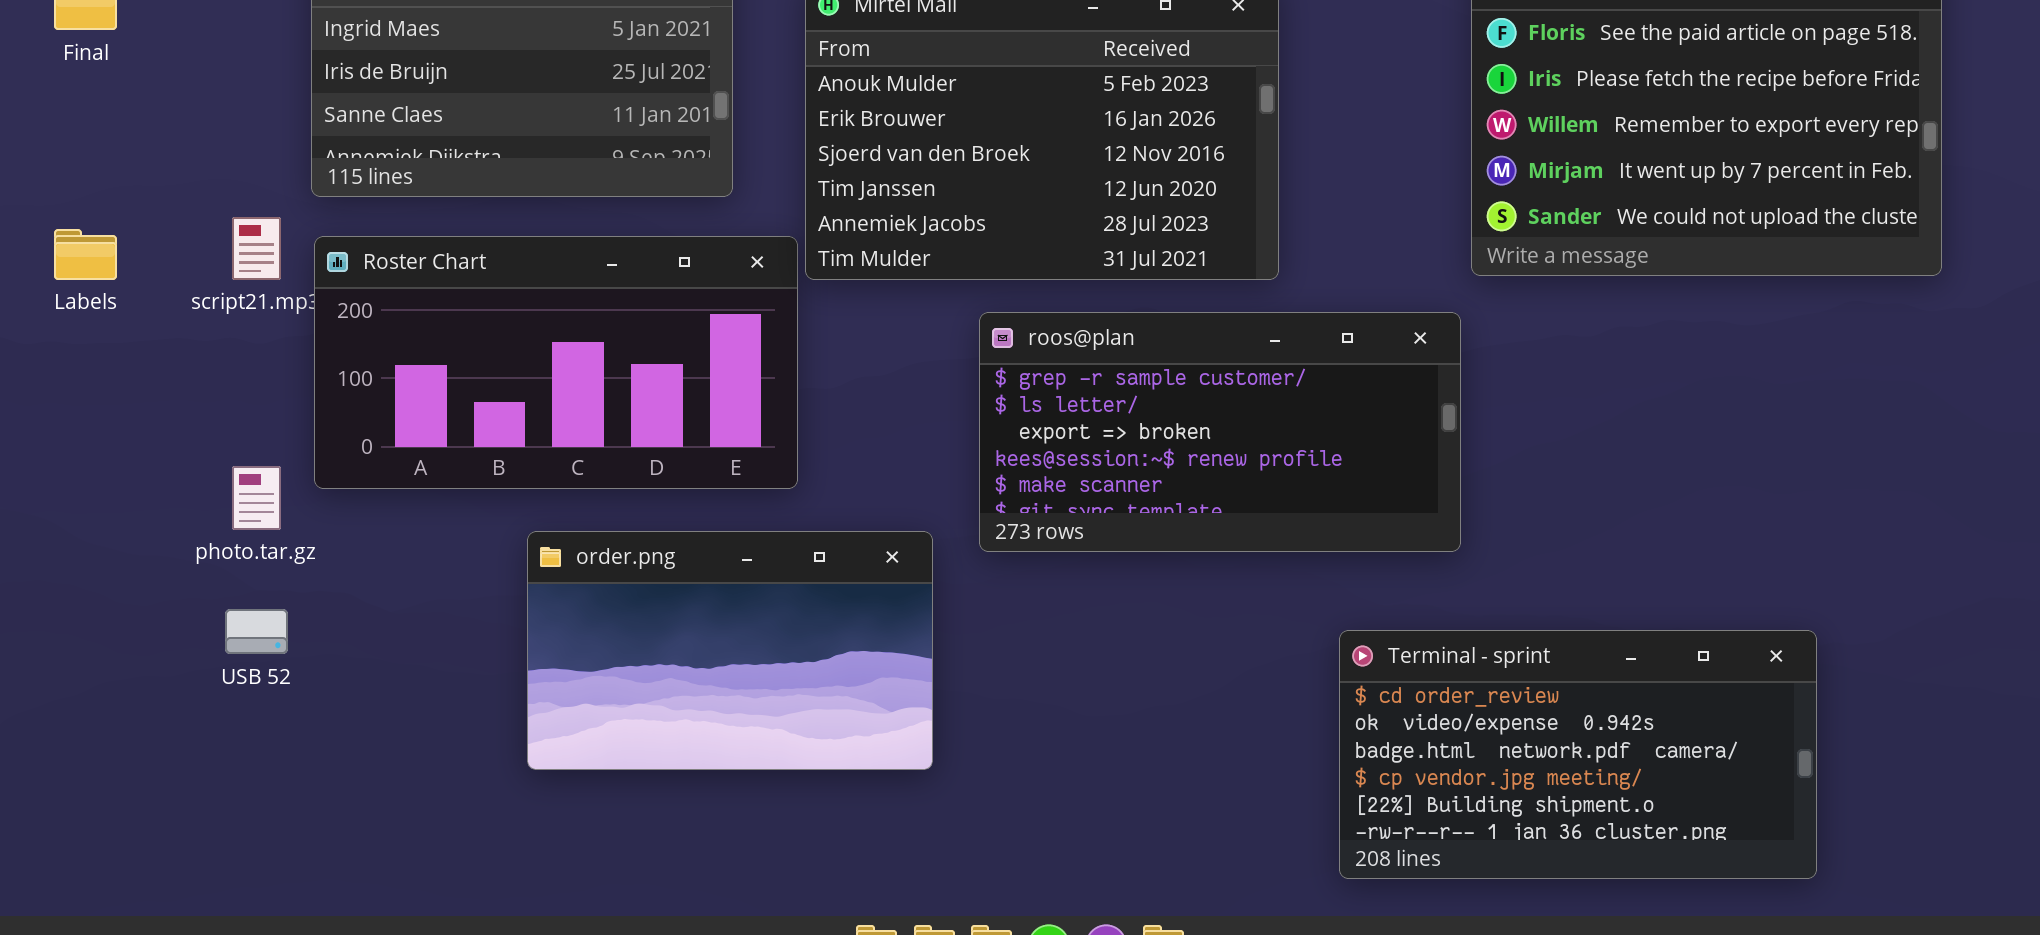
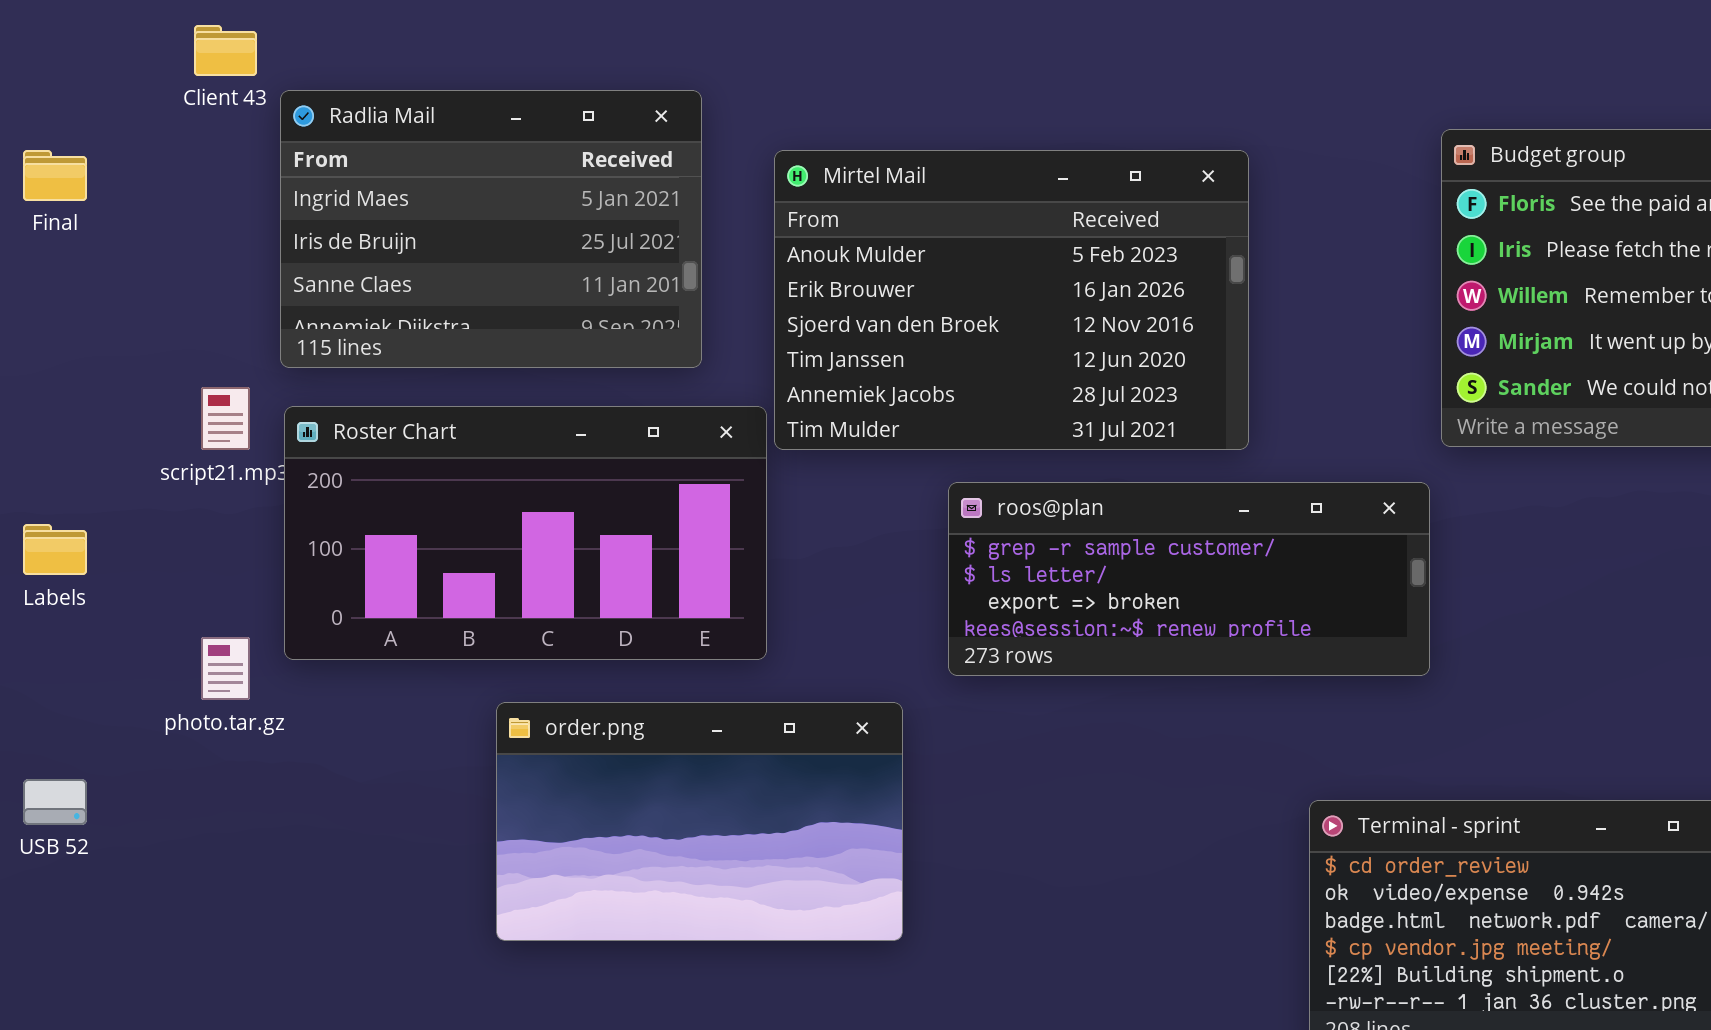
Labels: [54,229,117,280] -> [23,524,87,575], moved
roos@plan: [979,312,1461,552] -> [948,482,1430,676], resized
USB 52: [225,609,288,654] -> [23,779,87,825], moved

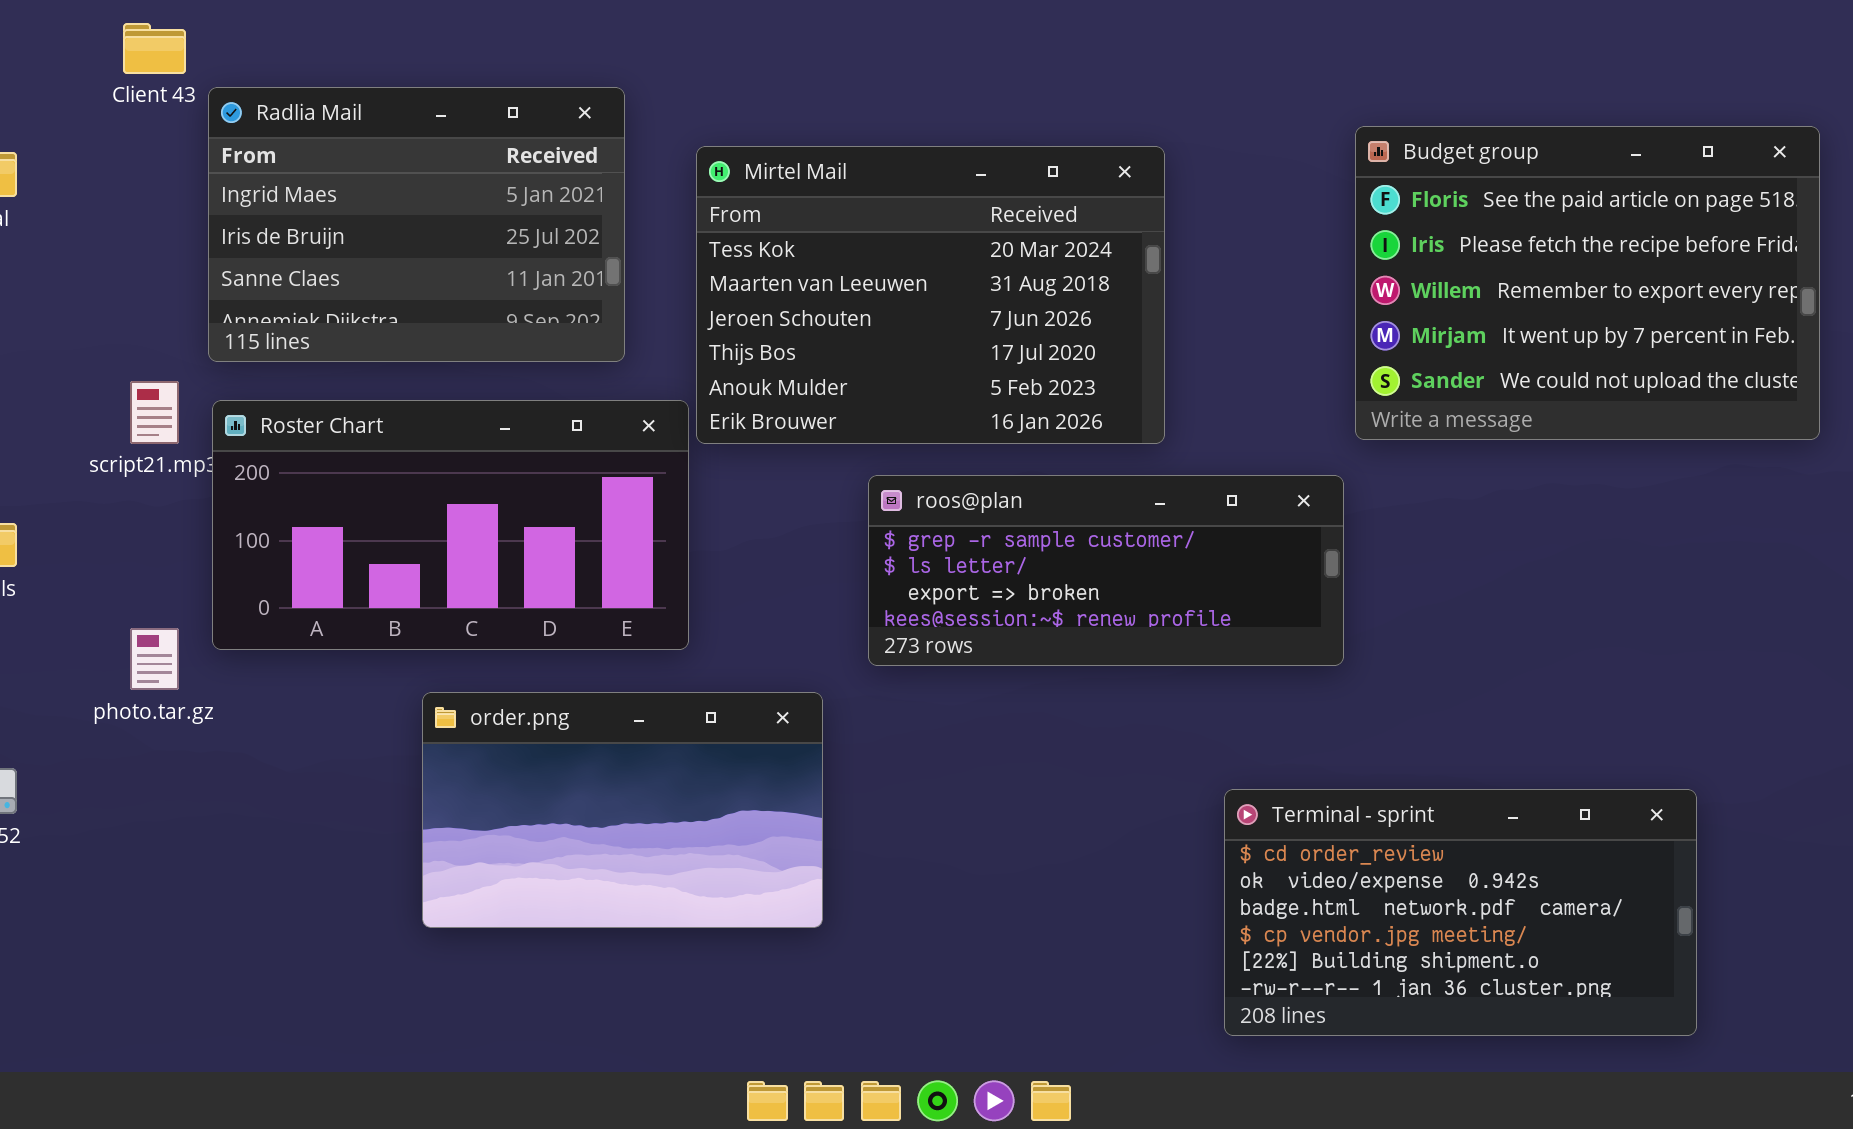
Mirtel Mail: [774,150,1249,450] -> [696,146,1165,444], scrolled up 4 rows

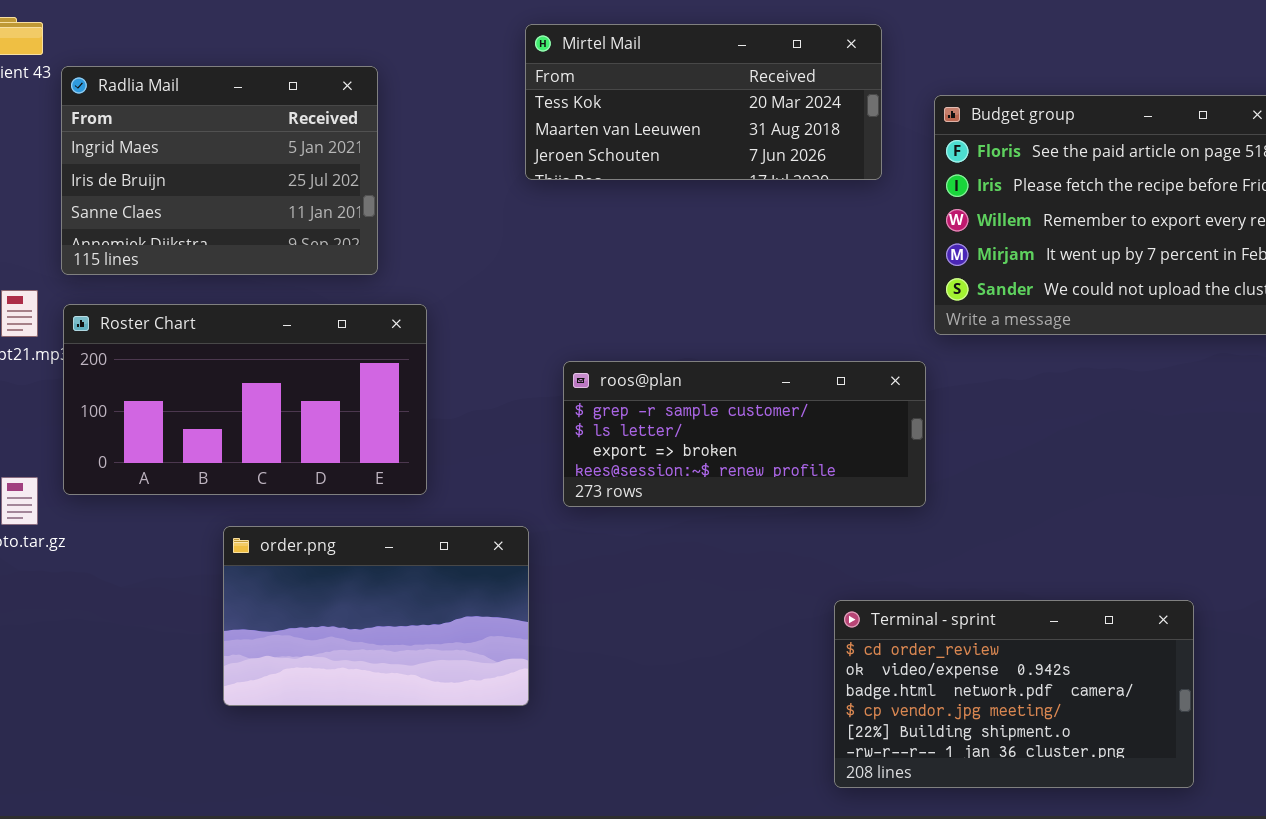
Mirtel Mail: [696,146,1165,444] -> [525,24,882,180], moved, resized

